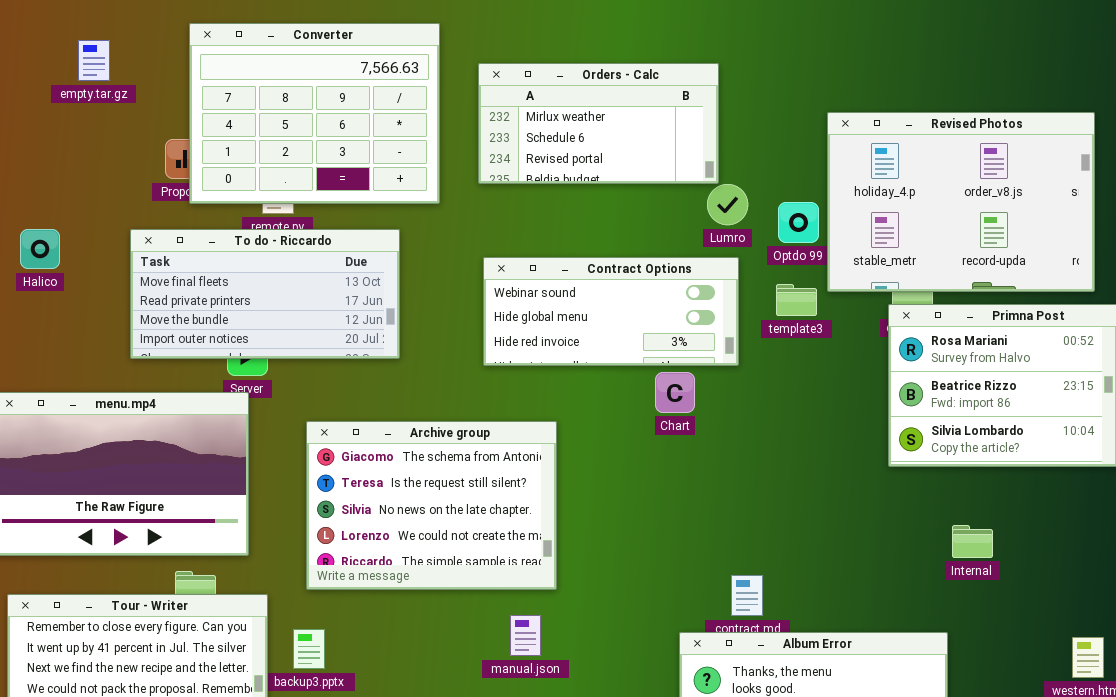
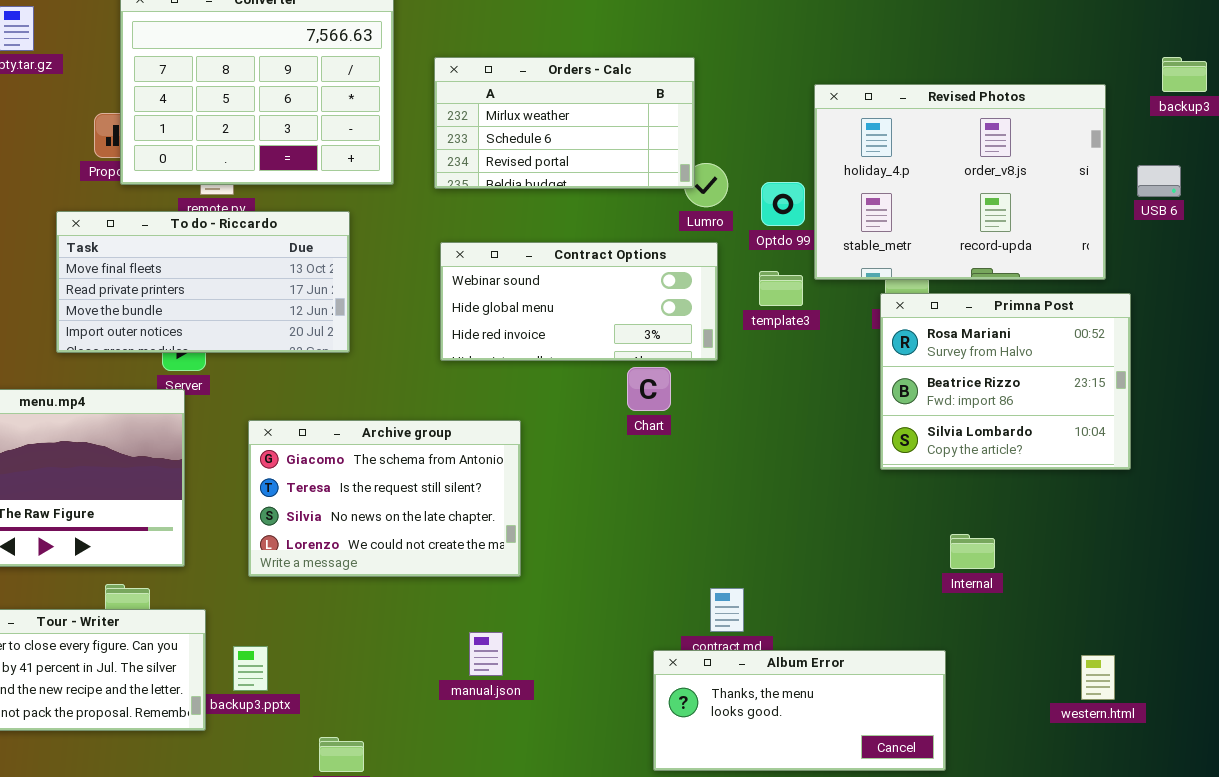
Orders - Calc: [478,63,719,184] -> [434,57,695,189], moved
Archive group: [306,421,557,590] -> [248,420,521,577], resized

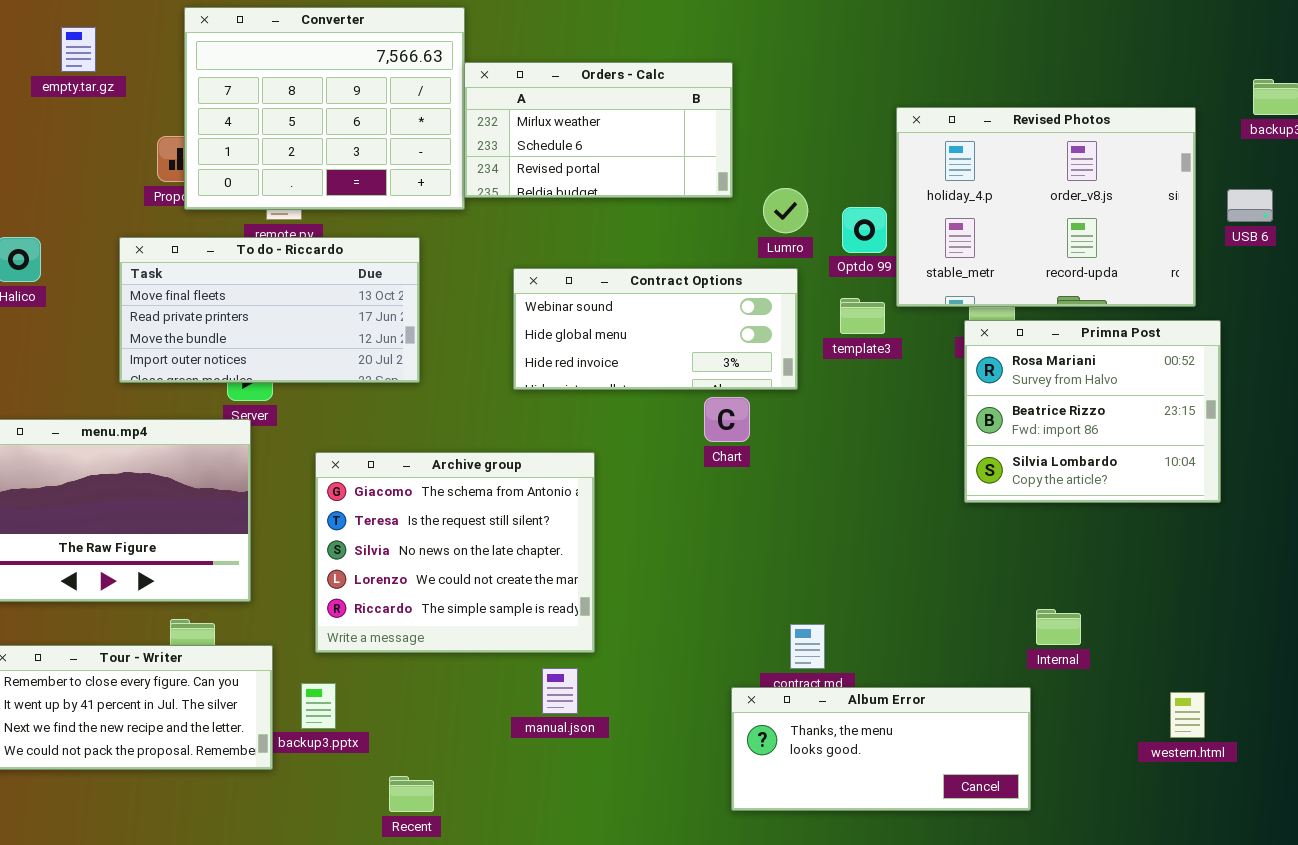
Orders - Calc: [434,57,695,189] -> [464,62,733,198], moved
Archive group: [248,420,521,577] -> [315,452,595,653], resized
Internal: [950,534,995,569] -> [1036,609,1081,645], moved

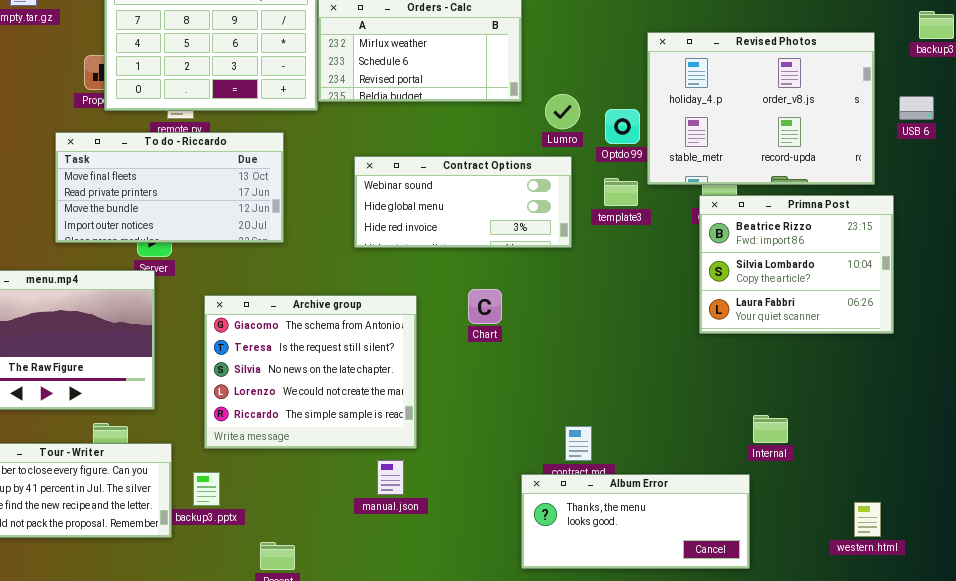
Primna Post: [964,320,1221,503] -> [699,195,894,334], scrolled down 1 row
Chart: [704,397,750,442] -> [468,289,502,324], moved
western.html: [1170,692,1205,738] -> [854,502,881,537], moved

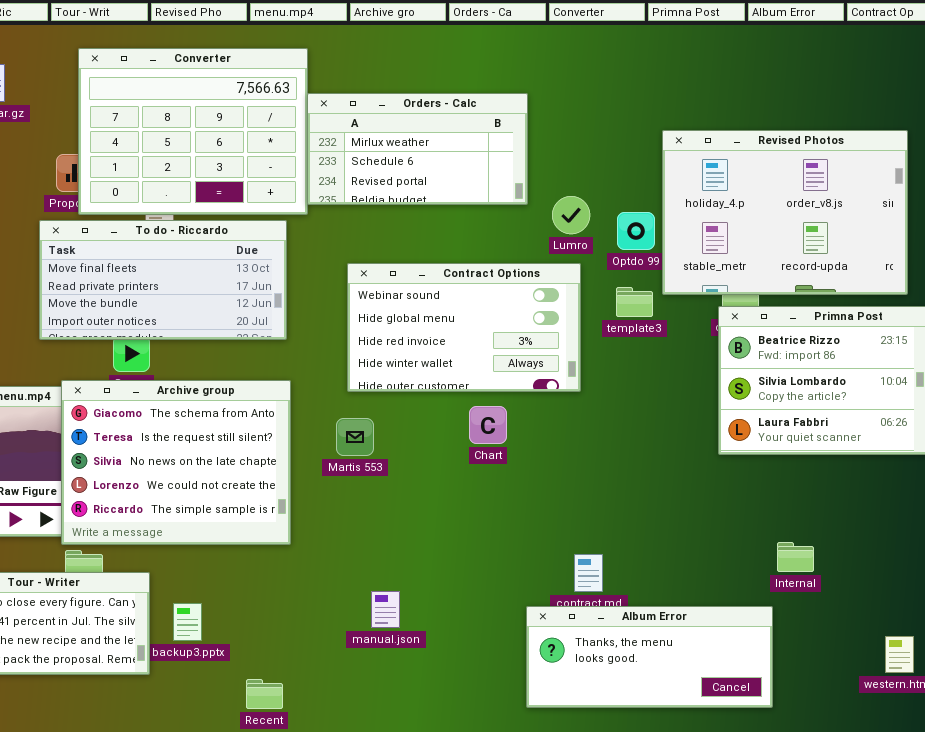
To do - Riccardo: [55,132,284,243] -> [39,220,287,340], moved
Contract Options: [354,156,572,248] -> [347,263,581,392], resized
Archive group: [204,295,417,449] -> [61,380,291,545], moved

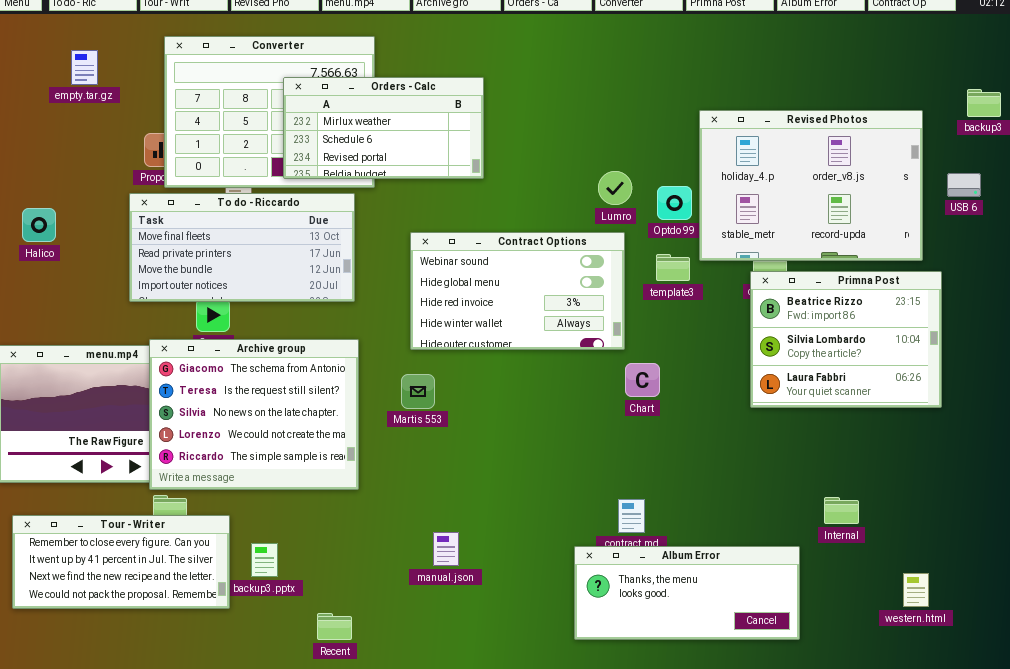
Orders - Calc: [307,93,528,205] -> [283,77,484,179], moved
Chart: [469,406,507,444] -> [625,363,660,397], moved
Internal: [777,542,814,572] -> [824,497,859,524], moved

